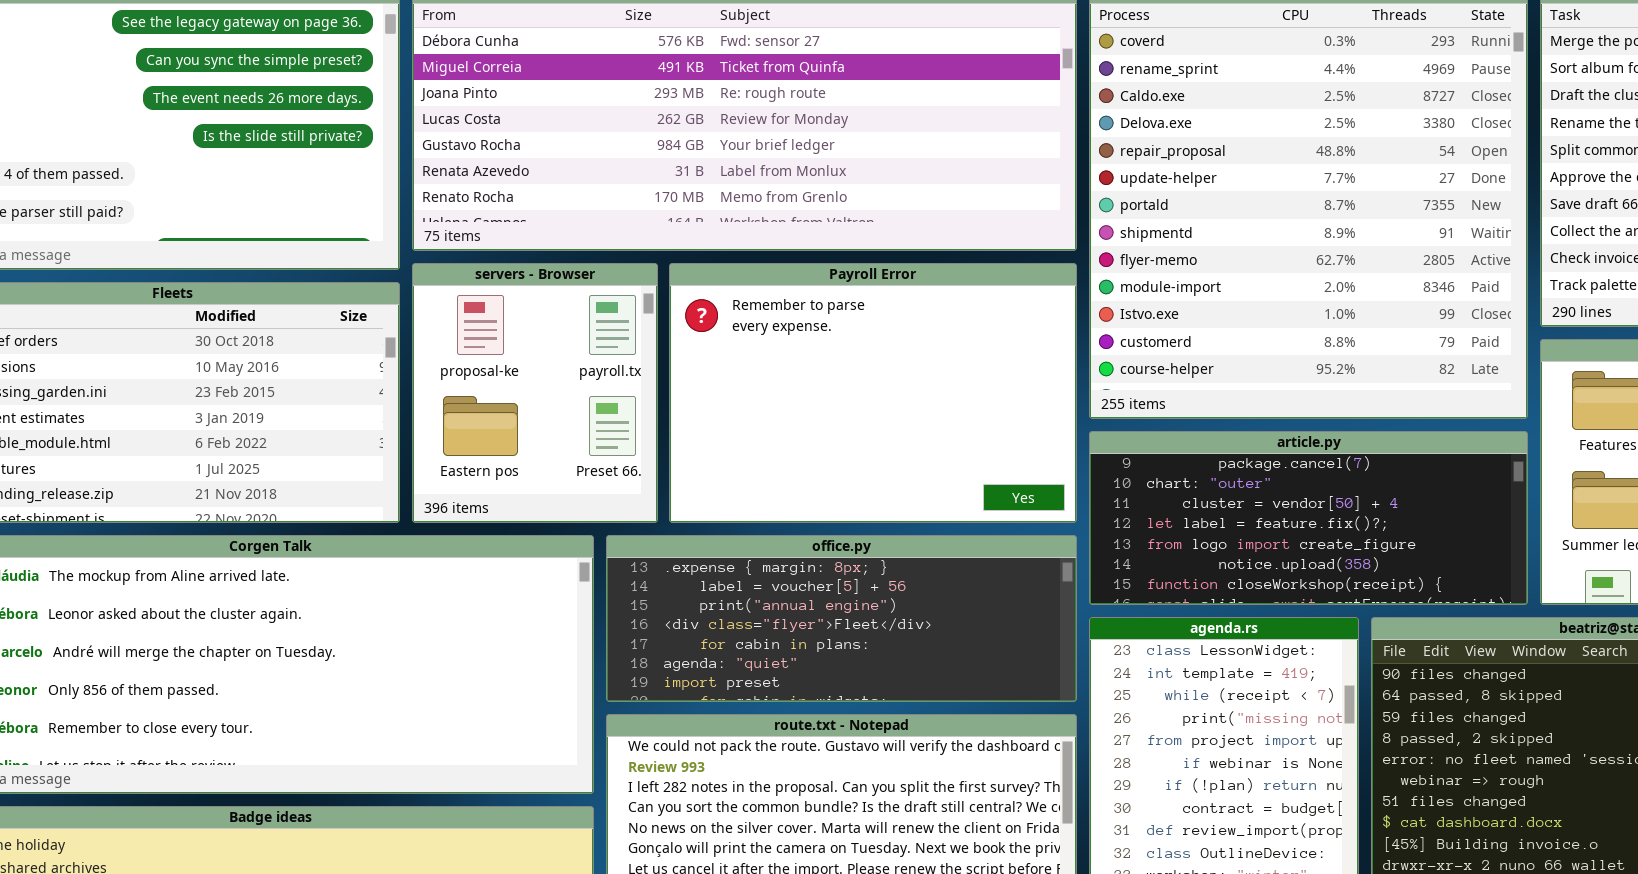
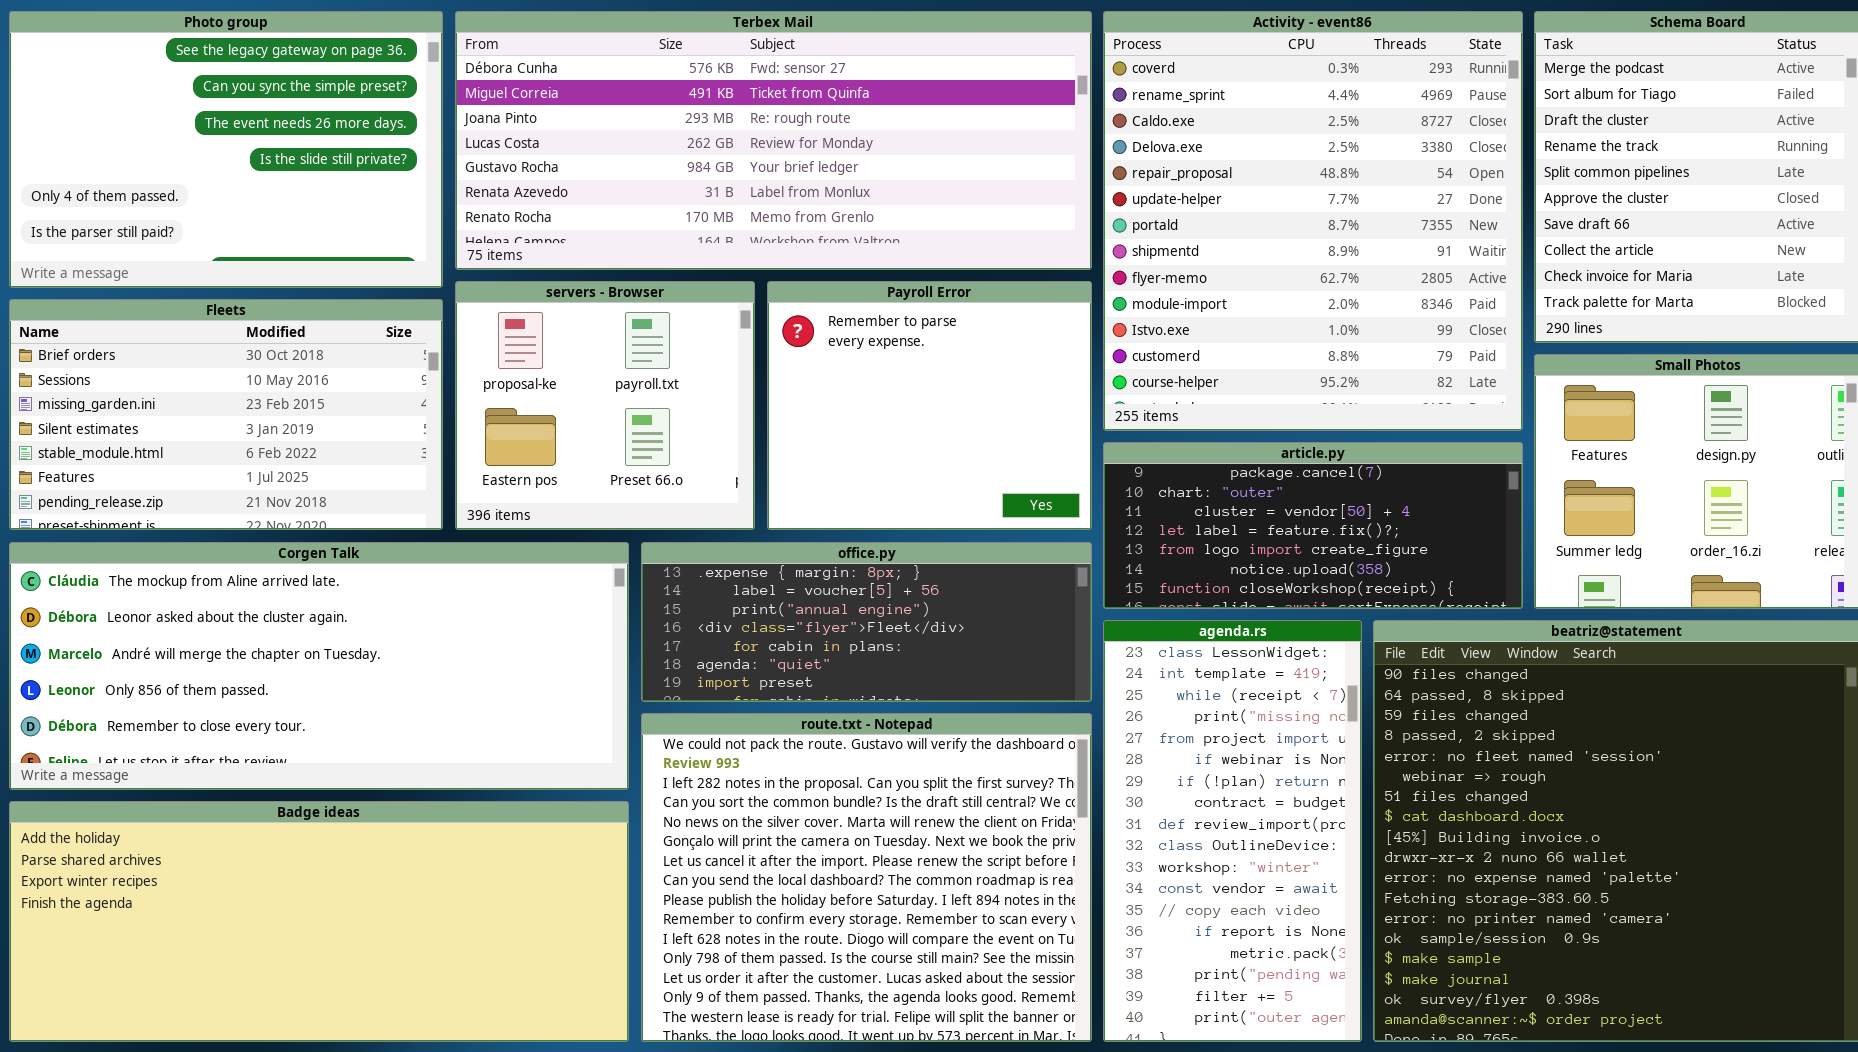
servers - Browser: [412,263,658,523] -> [455,281,755,530], resized
Payroll Error: [669,263,1077,523] -> [767,281,1092,530], resized

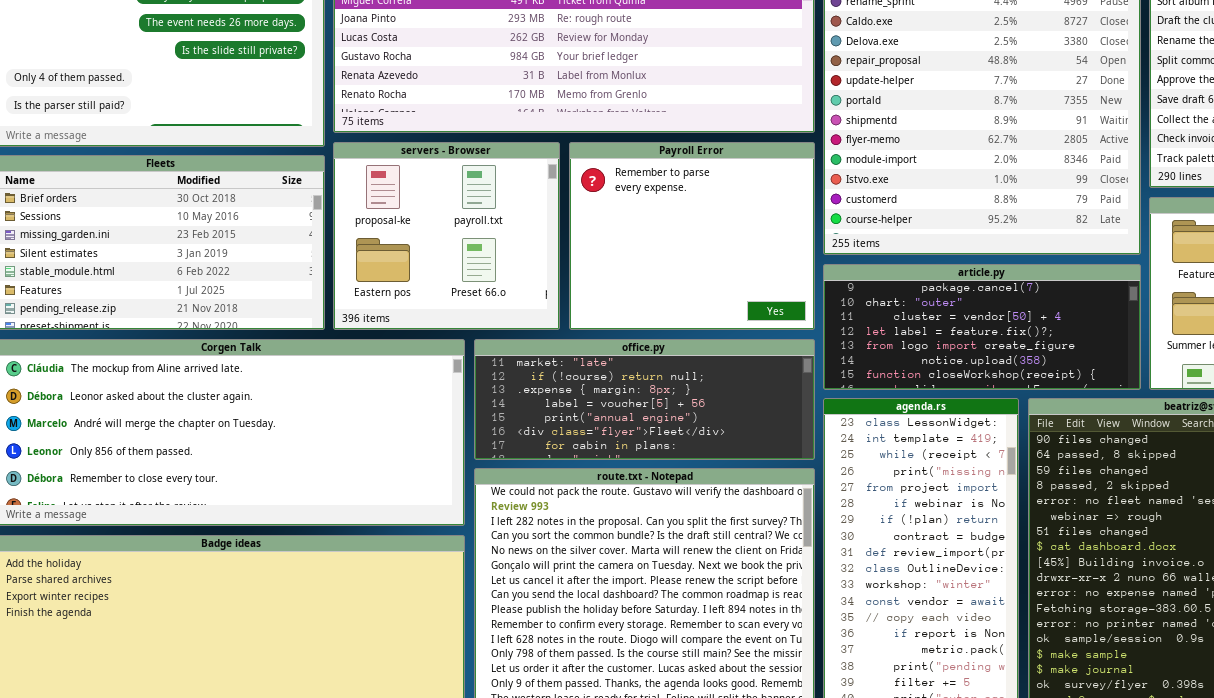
office.py: [641,542,1092,702] -> [474,339,815,460], scrolled up 2 rows

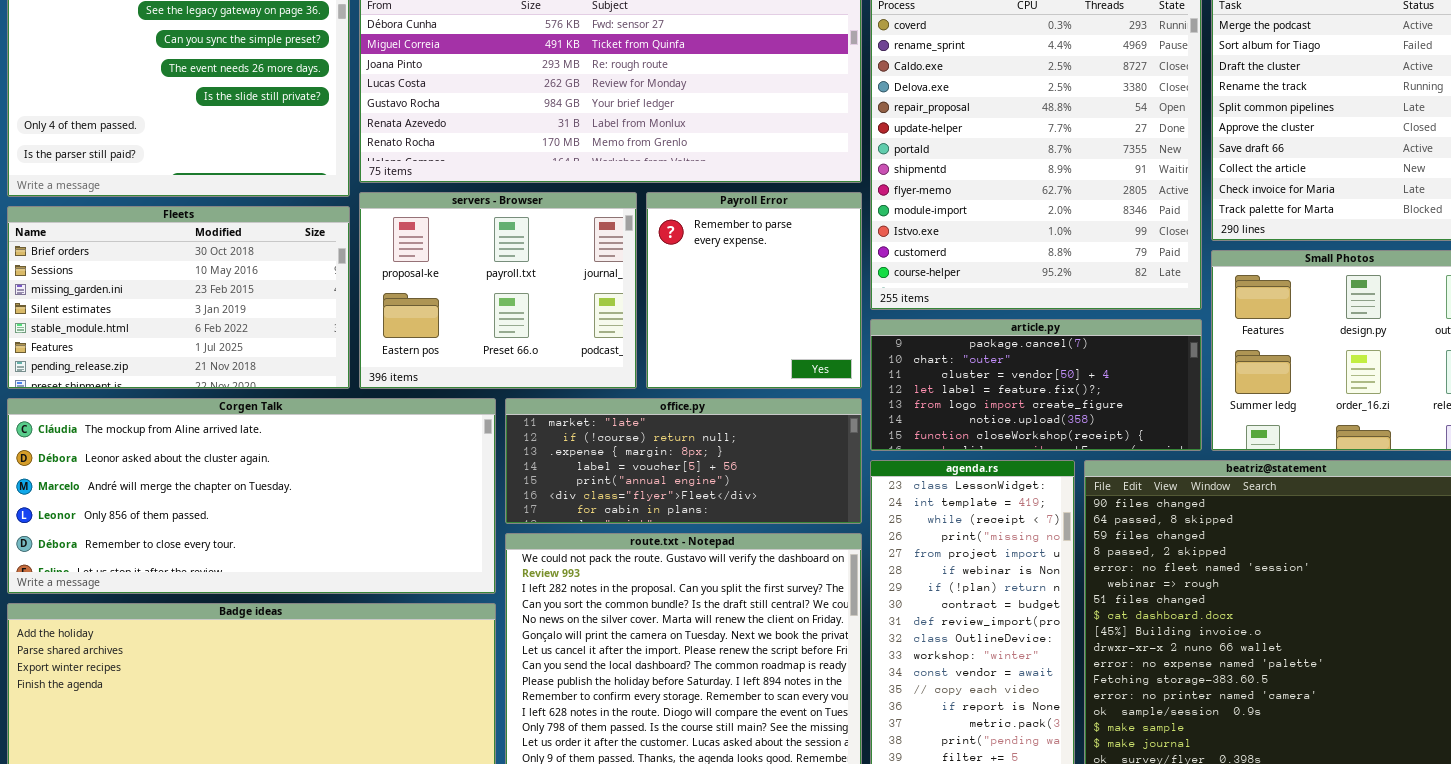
servers - Browser: [333,142,560,330] -> [359,192,637,389], resized
Payroll Error: [569,142,815,330] -> [646,192,862,389], resized

